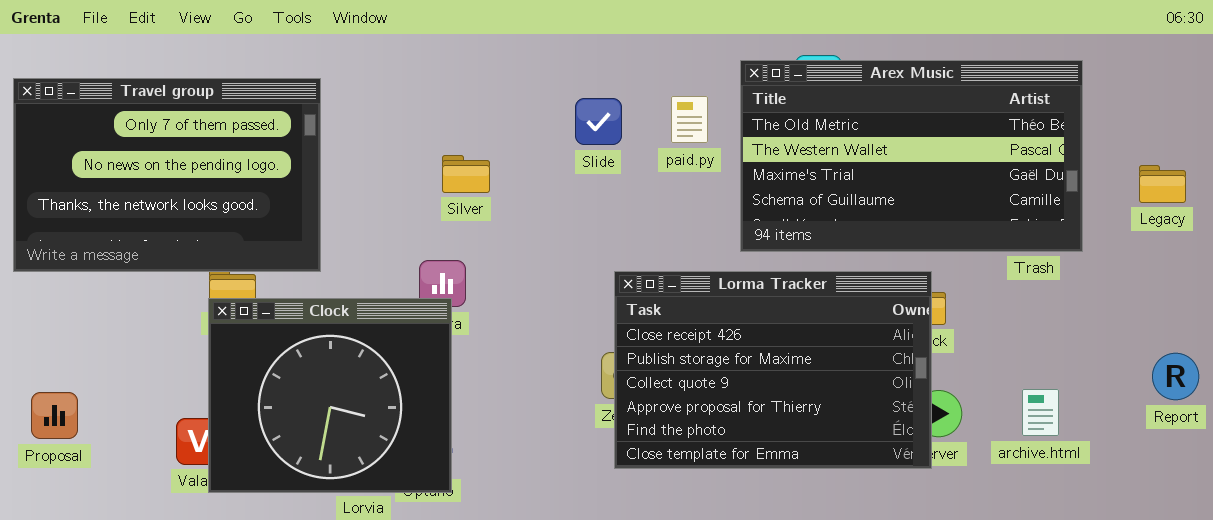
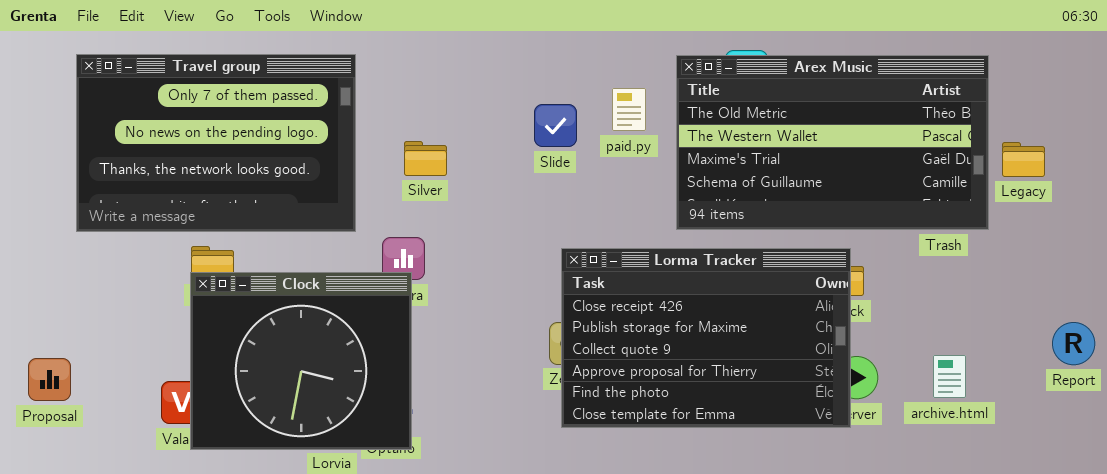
Travel group: [13,78,321,272] -> [76,54,356,232], moved
Slide: [575,98,622,145] -> [534,104,577,147], moved
Legacy: [1139,165,1186,203] -> [1002,142,1045,177], moved

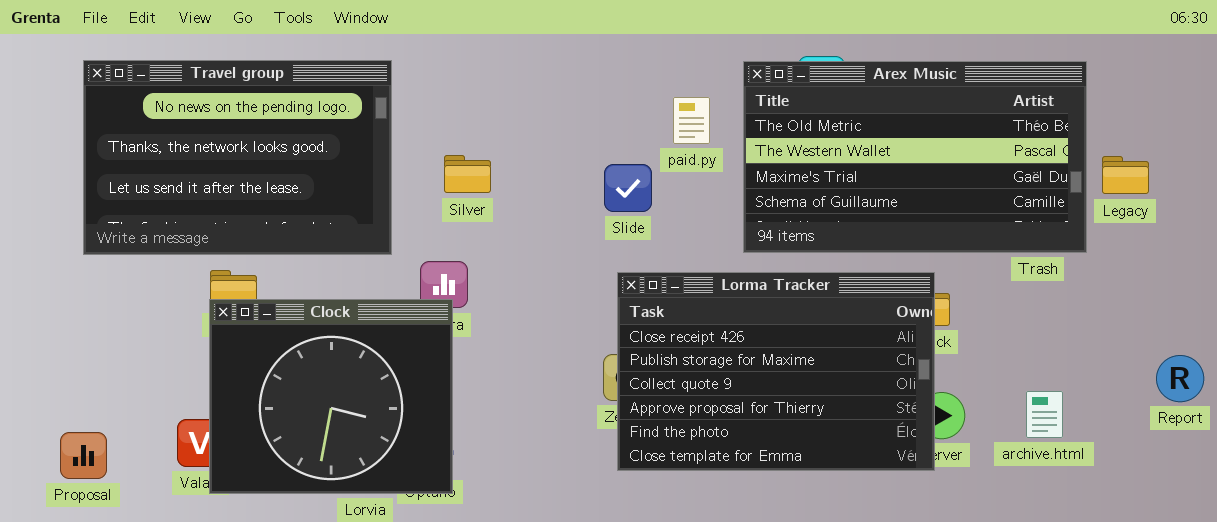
Travel group: [76,54,356,232] -> [83,60,392,255], scrolled down 1 row
Slide: [534,104,577,147] -> [604,164,652,212], moved
Proposal: [28,358,71,401] -> [60,432,107,479], moved

